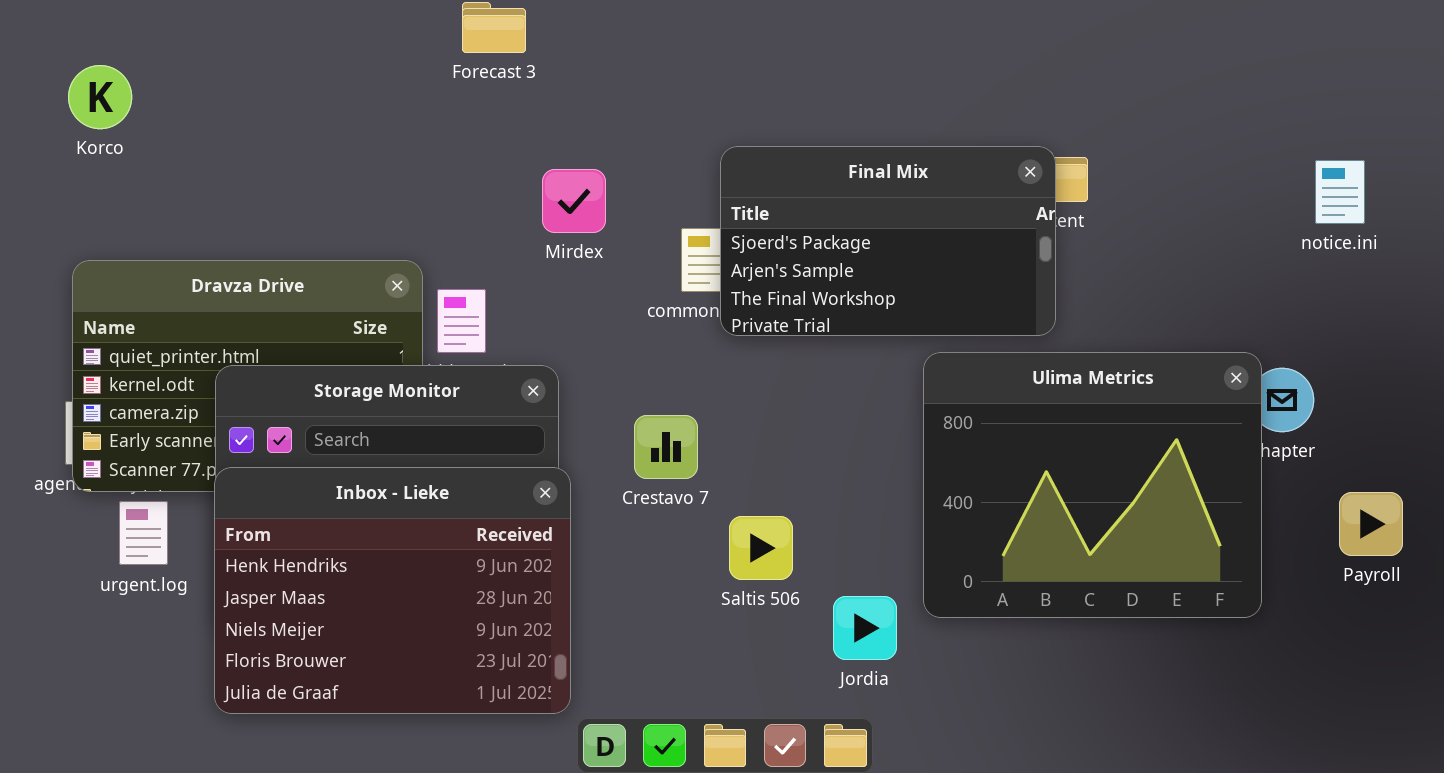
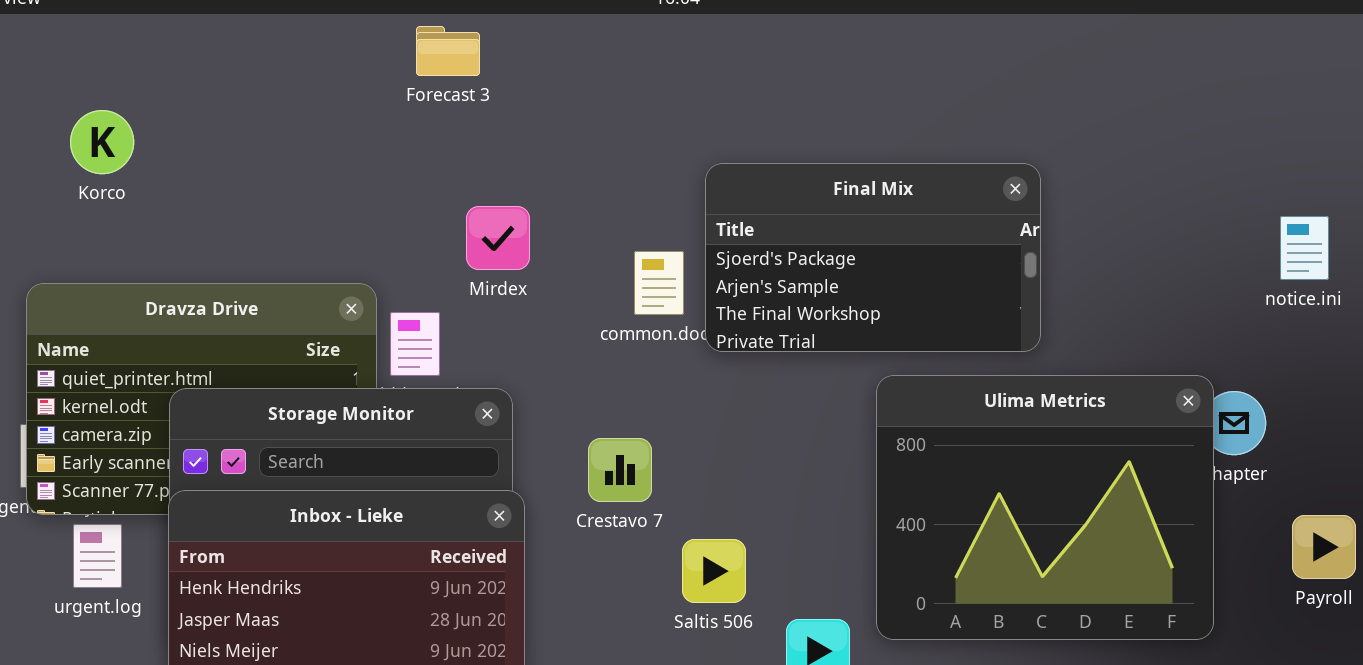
Korco: [68,65,132,129] -> [70,110,134,174], moved
Final Mix: [720,146,1056,336] -> [705,163,1041,352], moved
notice.ini: [1315,160,1365,224] -> [1280,216,1329,280], moved
Mirdex: [542,169,606,233] -> [466,206,530,270], moved

